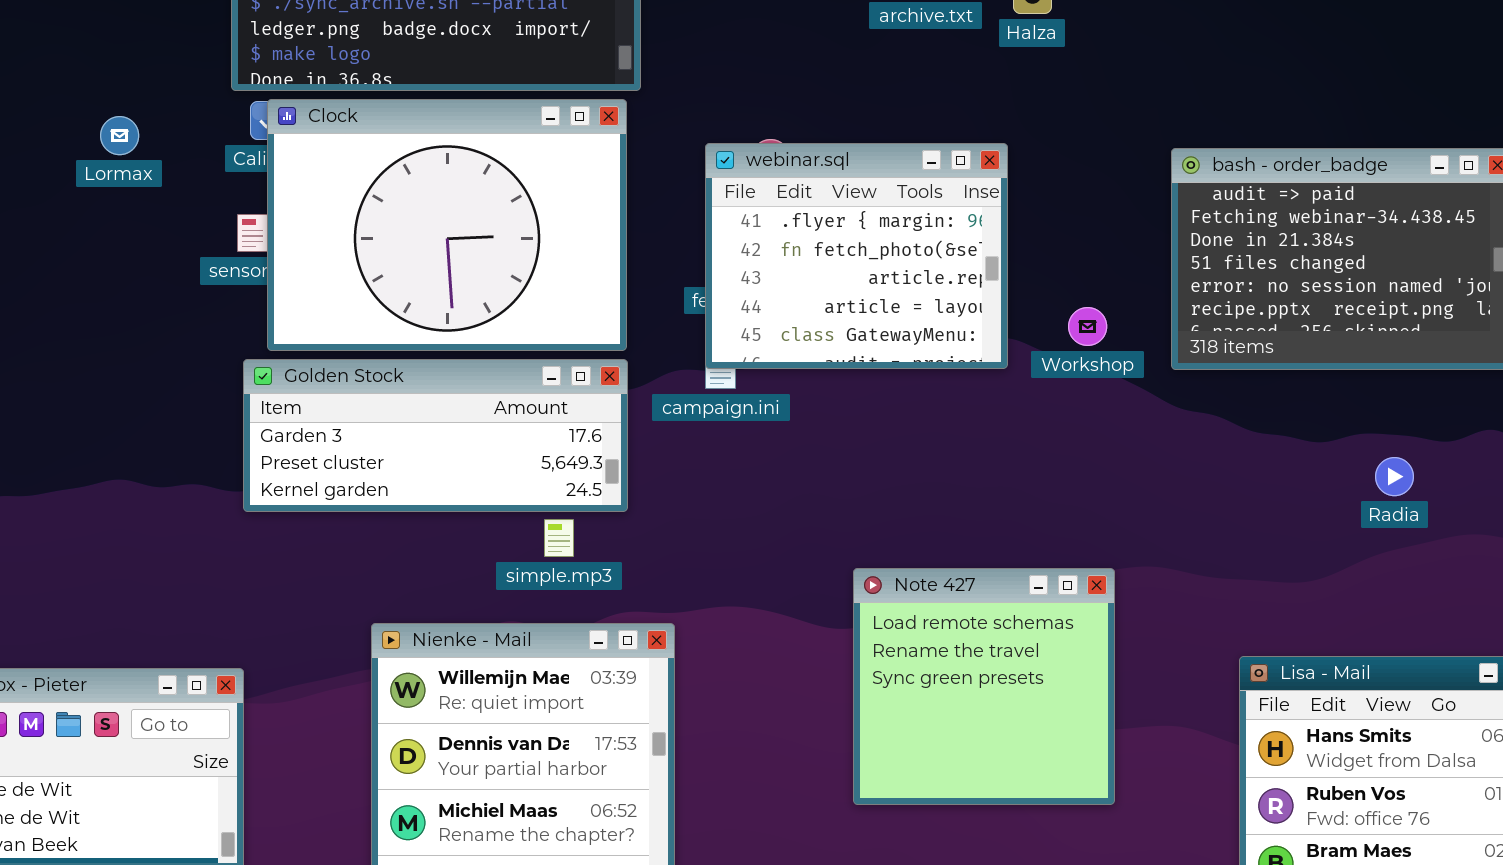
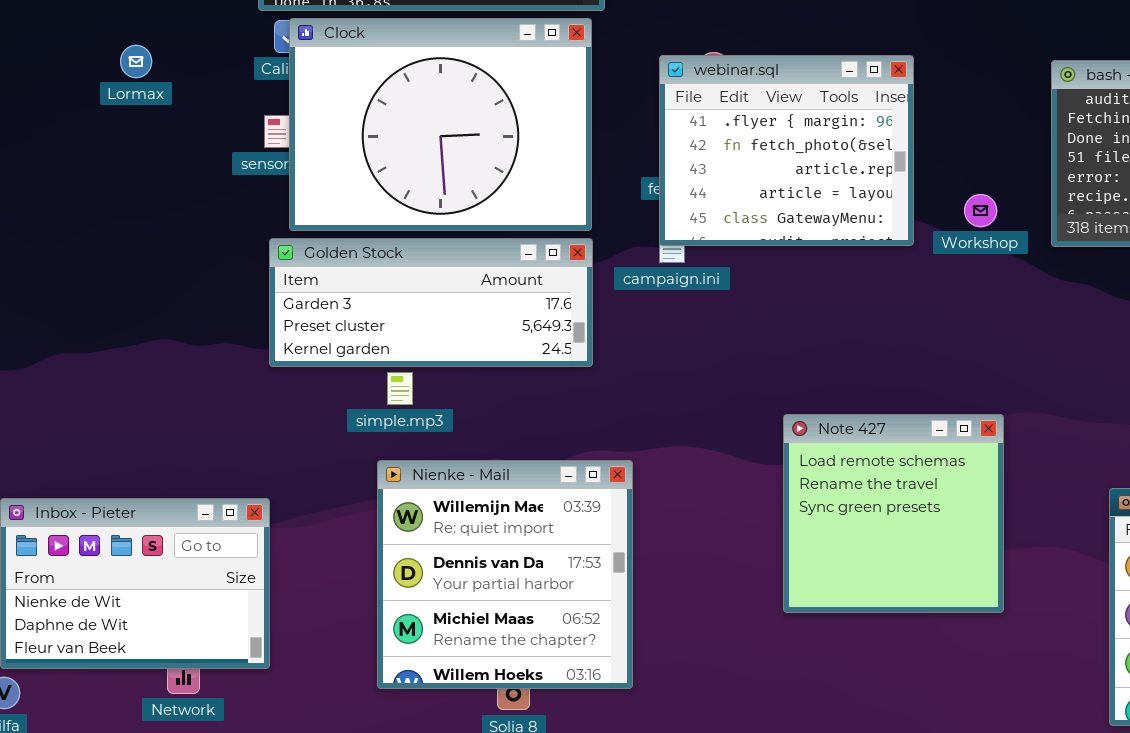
Lormax: [100,116,139,155] -> [120,45,152,78], moved
simple.mp3: [544,519,574,557] -> [387,372,413,405], moved

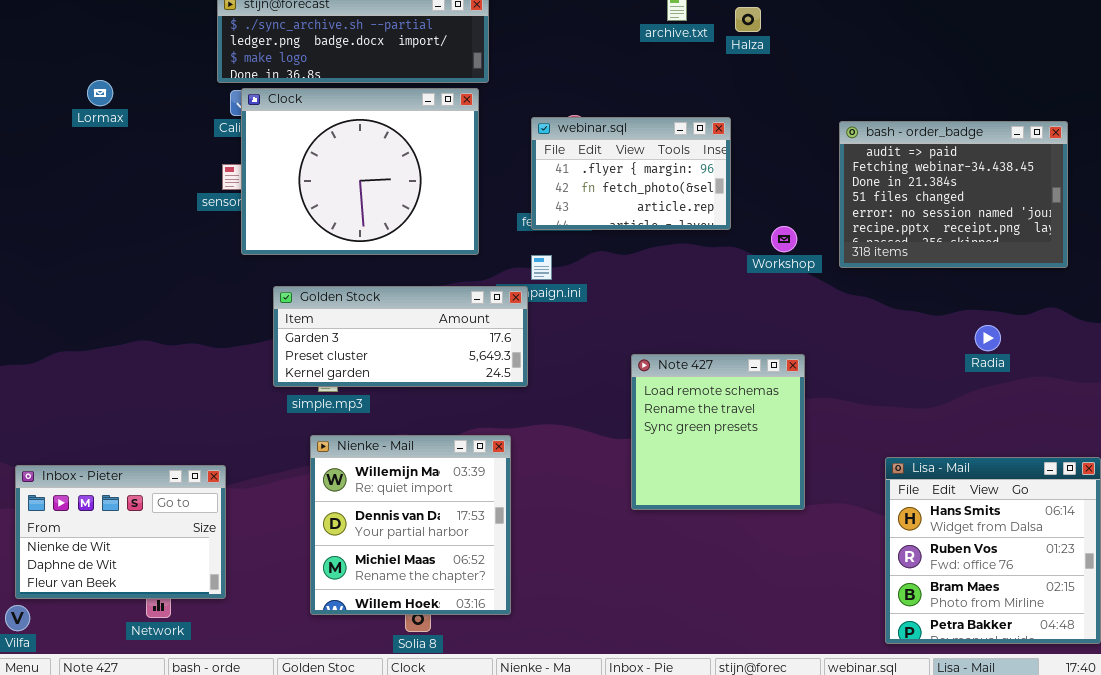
Lormax: [120,45,152,78] -> [87,80,113,106], moved
webinar.sql: [659,55,914,246] -> [531,117,731,230], resized
Golden Stock: [269,238,593,367] -> [273,286,528,387], moved
Note 427: [783,414,1004,613] -> [631,354,805,510], moved

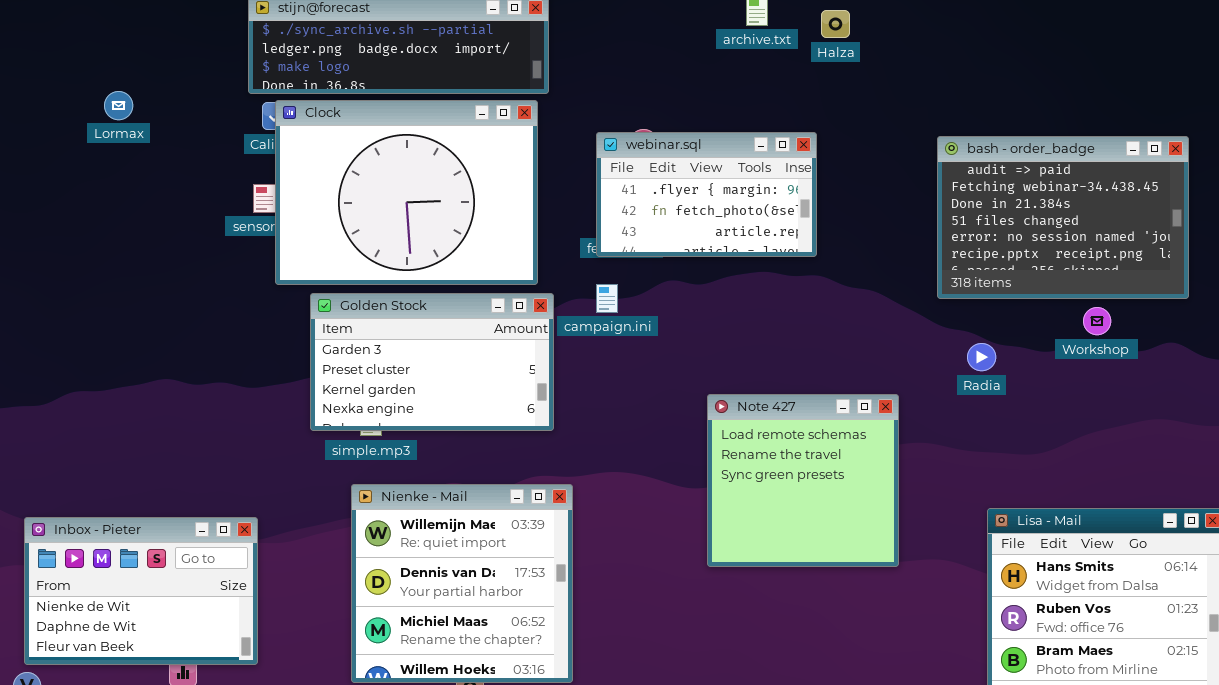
Workshop: [771,226,797,252] -> [1083,307,1111,335], moved
Golden Stock: [273,286,528,387] -> [310,293,554,431], resized
Radia: [975,325,1001,351] -> [967,343,996,371], moved

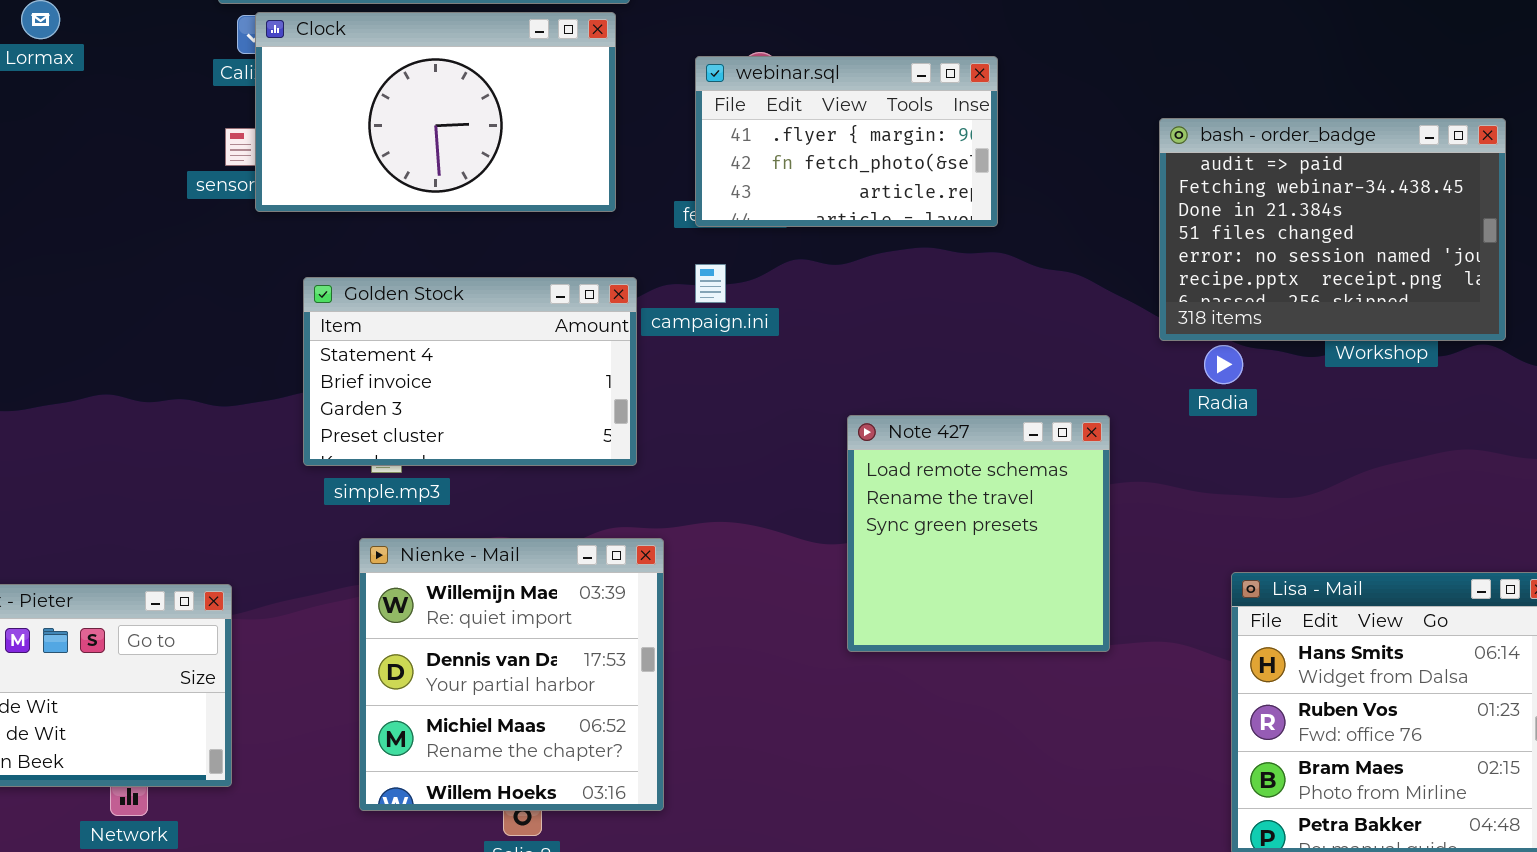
Clock: [275,100,538,285] -> [255,12,616,212], resized
bash - order_badge: [937,136,1189,299] -> [1159,118,1506,341], moved
Golden Stock: [310,293,554,431] -> [303,277,637,466], scrolled up 2 rows

